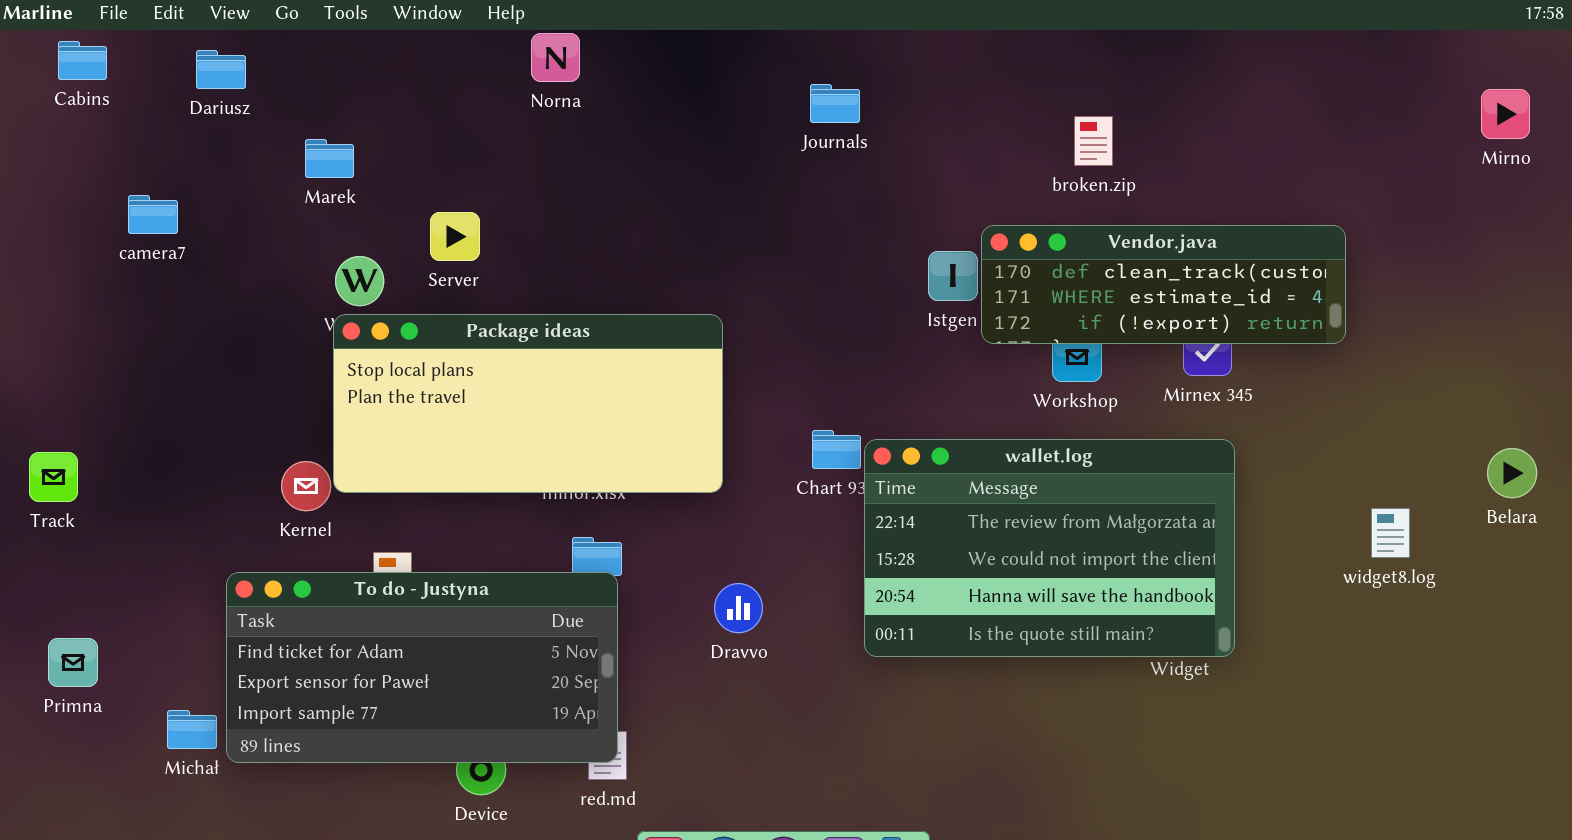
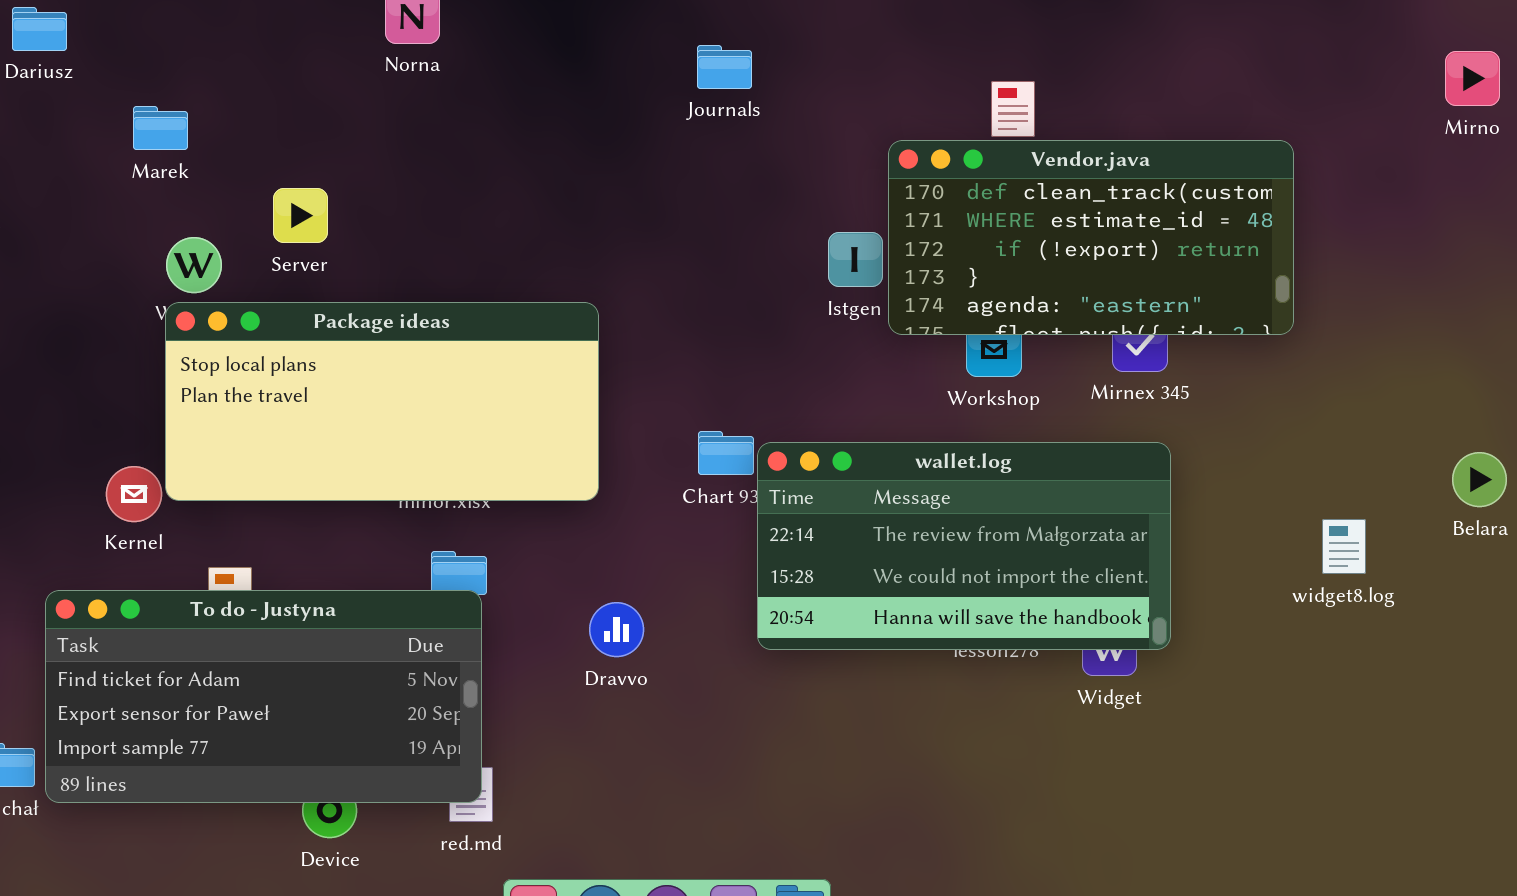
Vendor.java: [981,225,1346,344] -> [888,140,1294,335], resized
wallet.log: [864,439,1235,657] -> [757,442,1171,650], resized

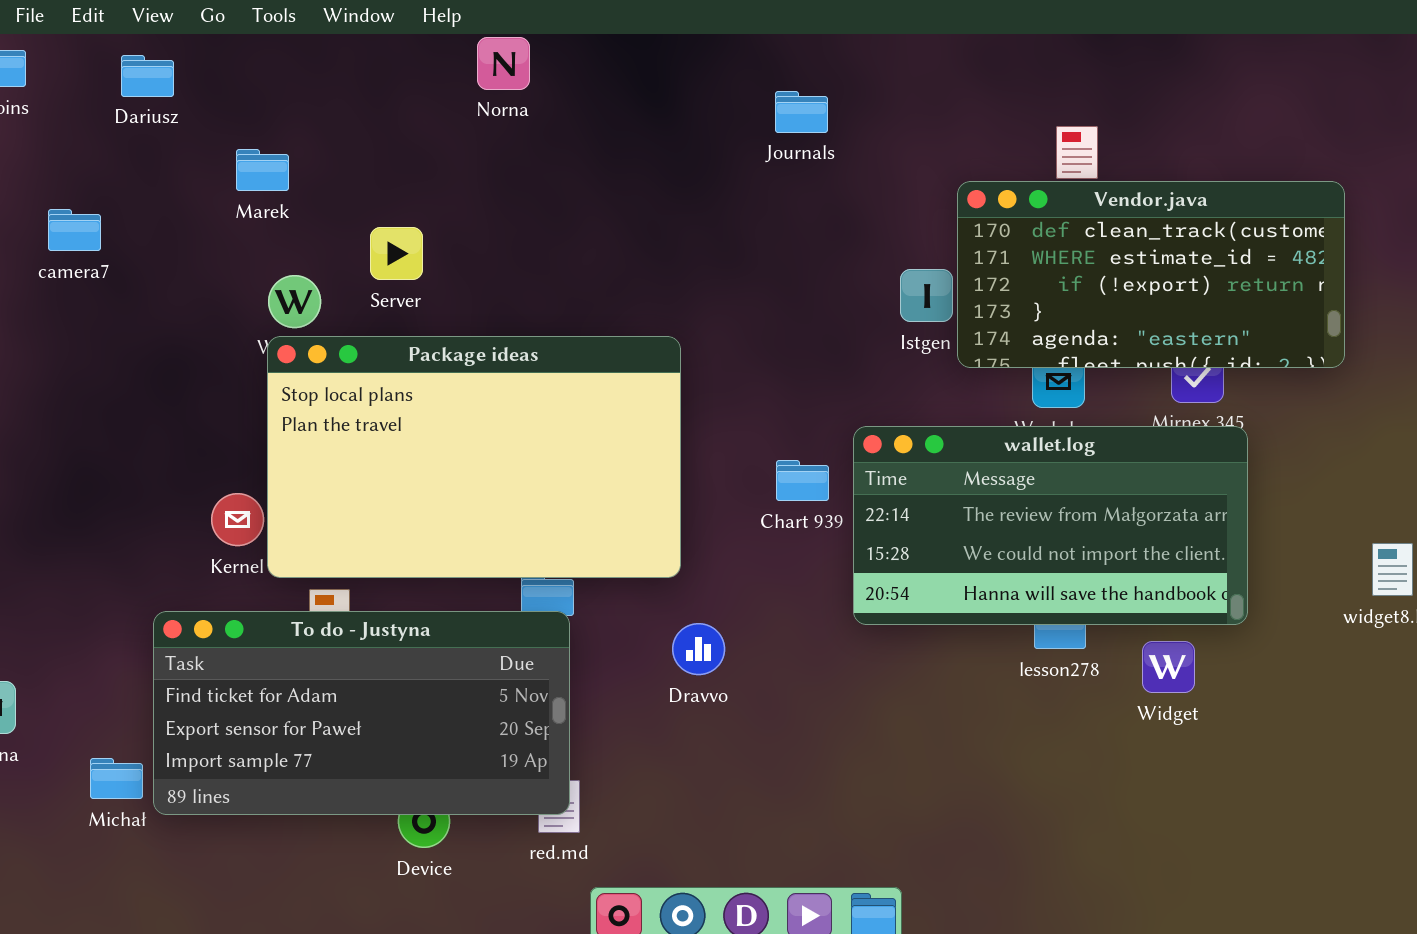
Package ideas: [165,302,599,501] -> [267,336,681,578], resized
wallet.log: [757,442,1171,650] -> [853,426,1248,625], moved

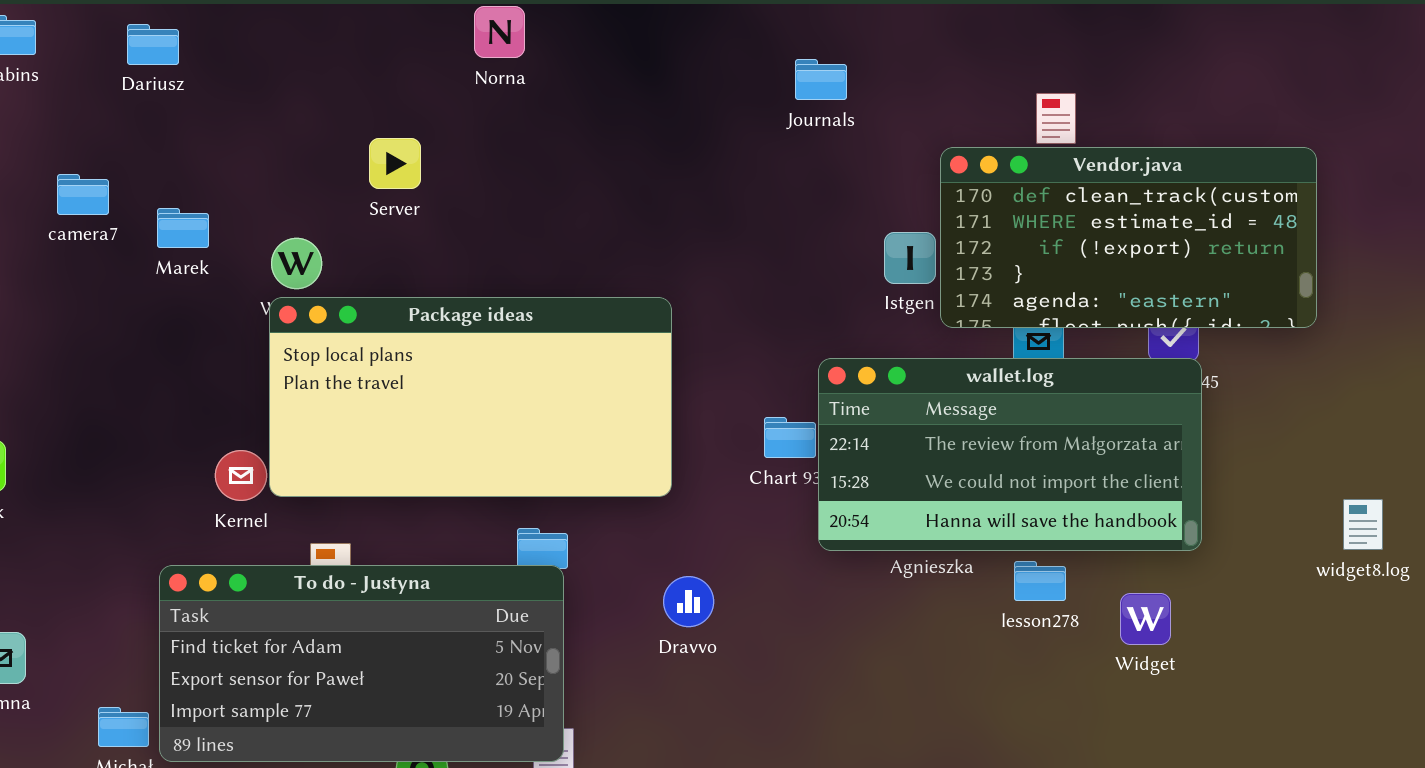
Journals: [775,91,828,133] -> [795,59,847,100], moved
Marek: [236,149,289,191] -> [157,208,209,248], moved
Server: [370,227,423,280] -> [369,138,421,189], moved
Package ideas: [267,336,681,578] -> [269,297,672,497], resized
wallet.log: [853,426,1248,625] -> [818,358,1202,551], moved

